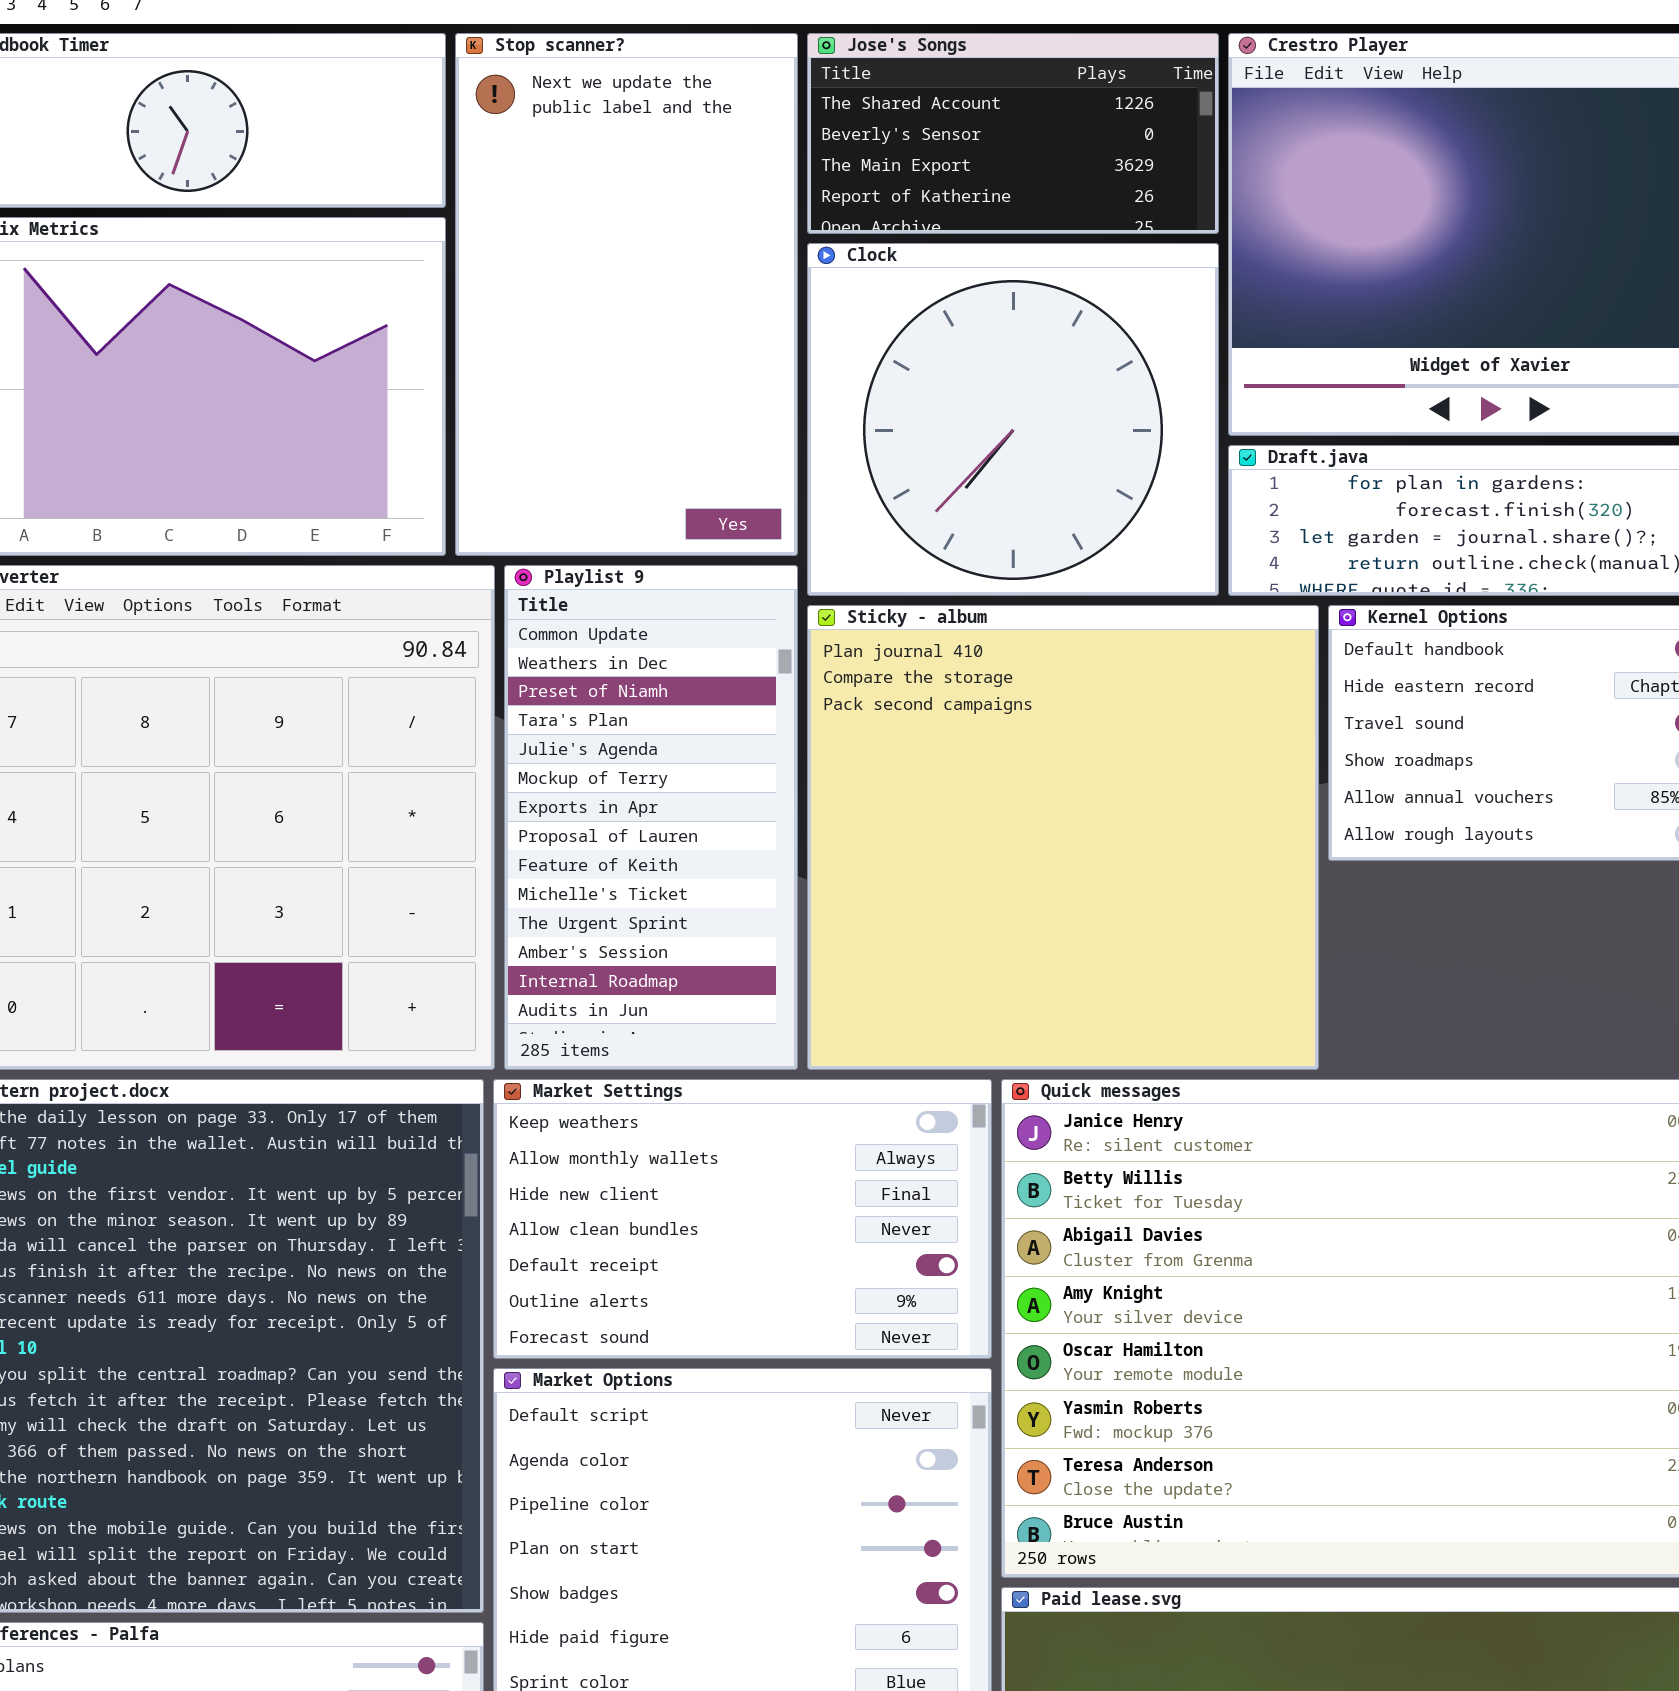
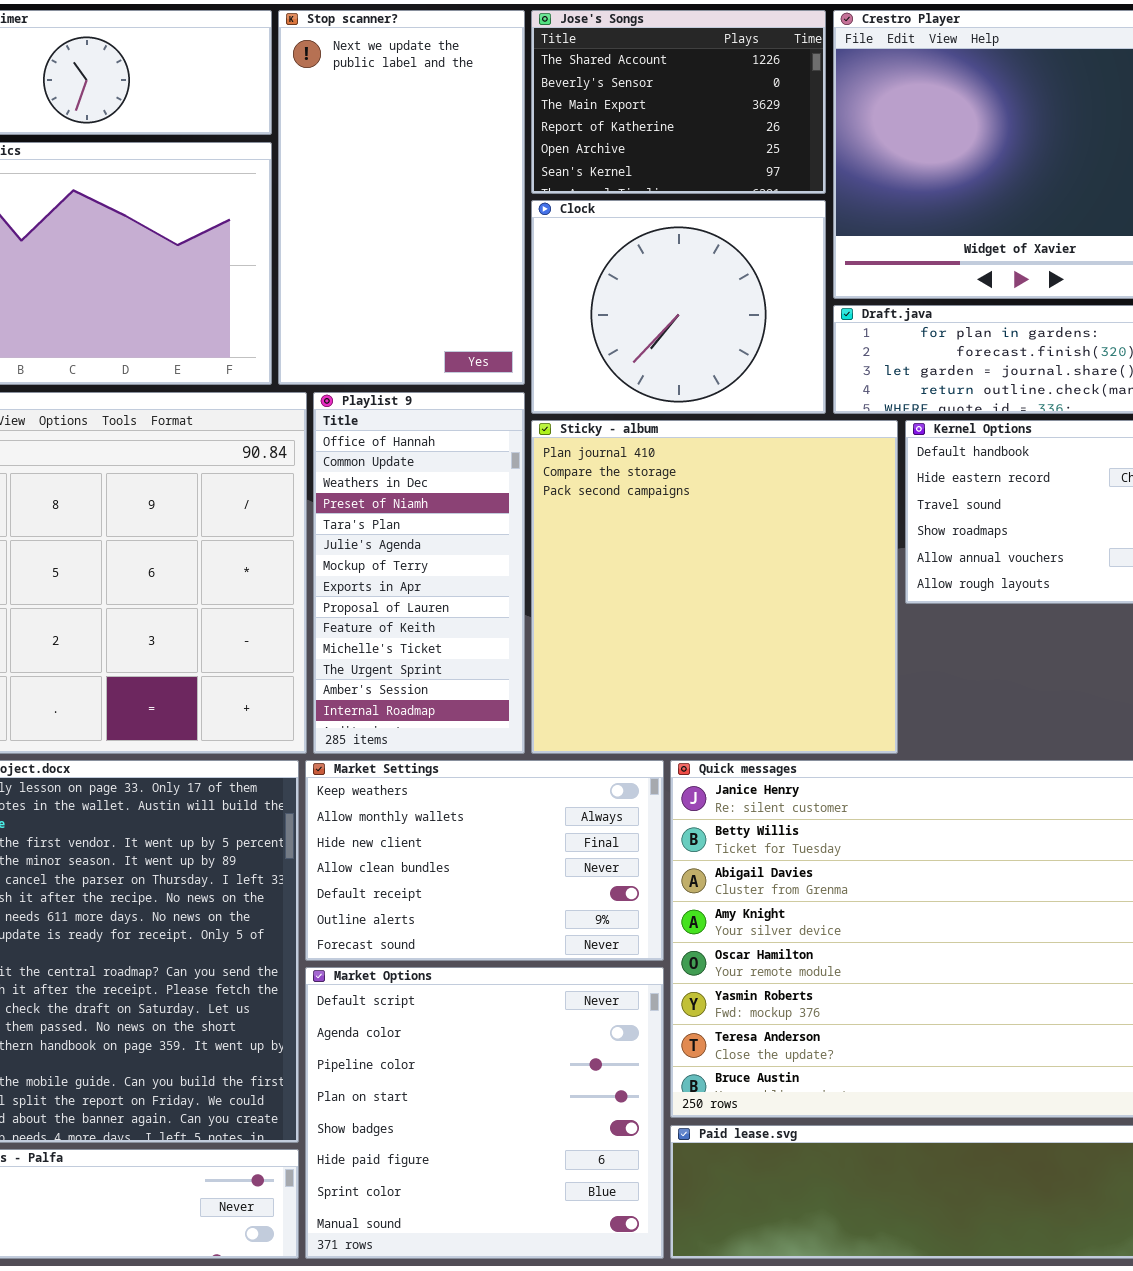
Jose's Songs: [807,33,1219,234] -> [531,10,826,194], resized
Clock: [807,243,1219,596] -> [531,200,826,414], resized
Playlist 9: [504,565,798,1070] -> [313,392,525,754], scrolled up 1 row

